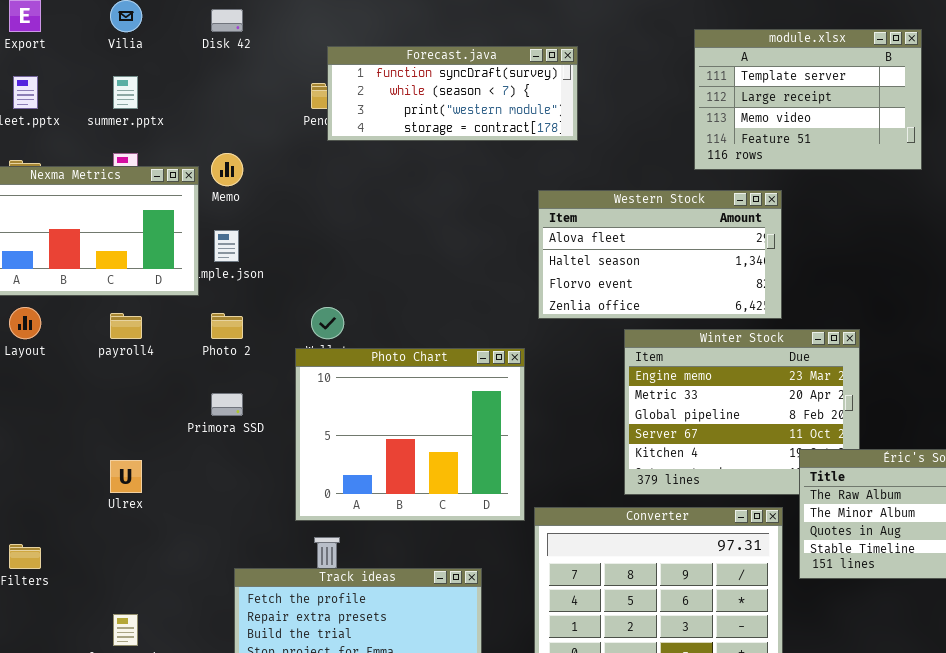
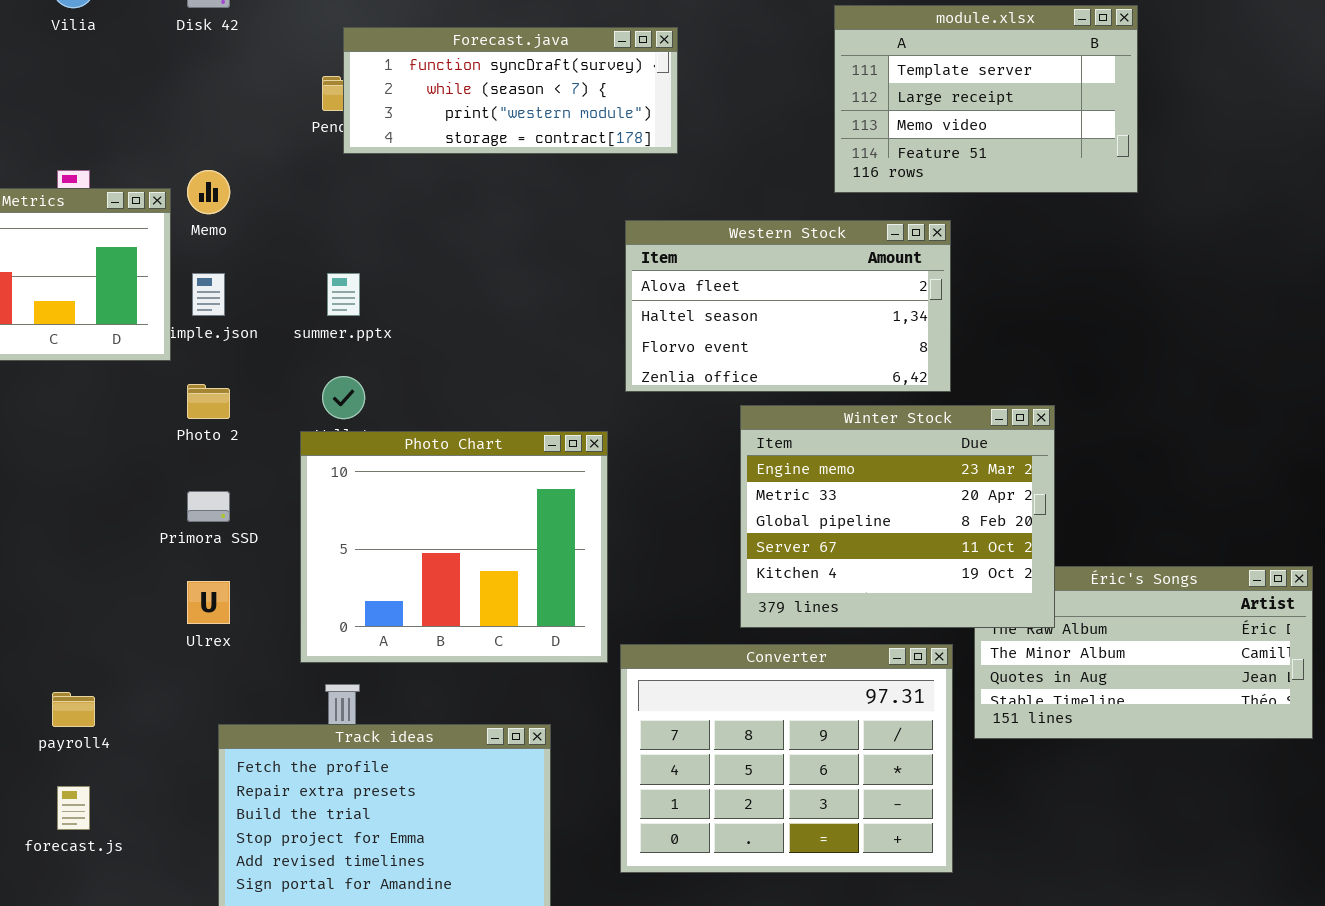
summer.pptx: [113,76,138,109] -> [327,273,360,316], moved
payroll4: [110,313,142,339] -> [52,692,95,727], moved
Winter Stock: [624,329,860,495] -> [740,405,1055,628], raised
Ulrex: [110,460,142,493] -> [187,581,230,624], moved

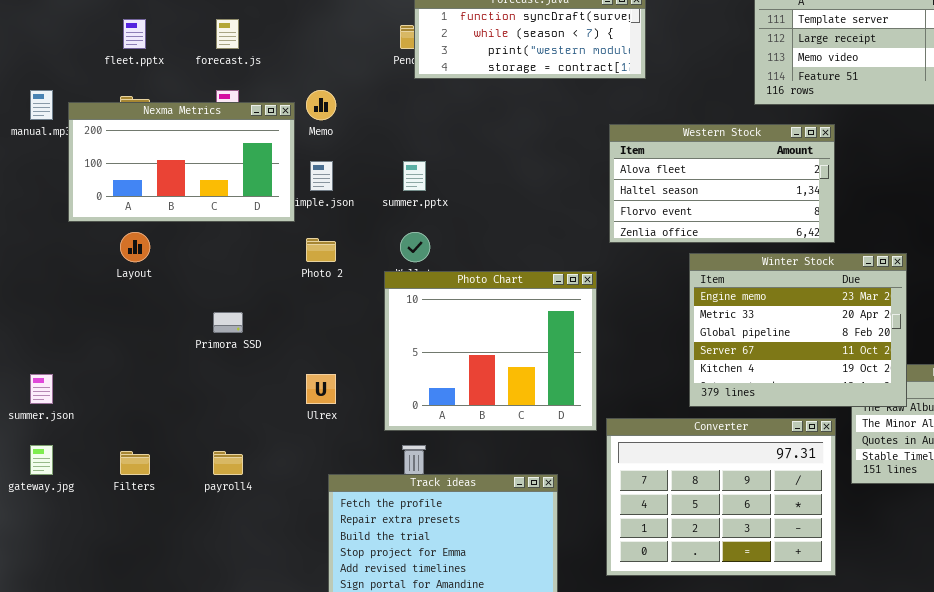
Primora SSD: [187,491,230,522] -> [213,312,243,333], moved
forecast.js: [57,786,90,830] -> [216,19,239,49], moved

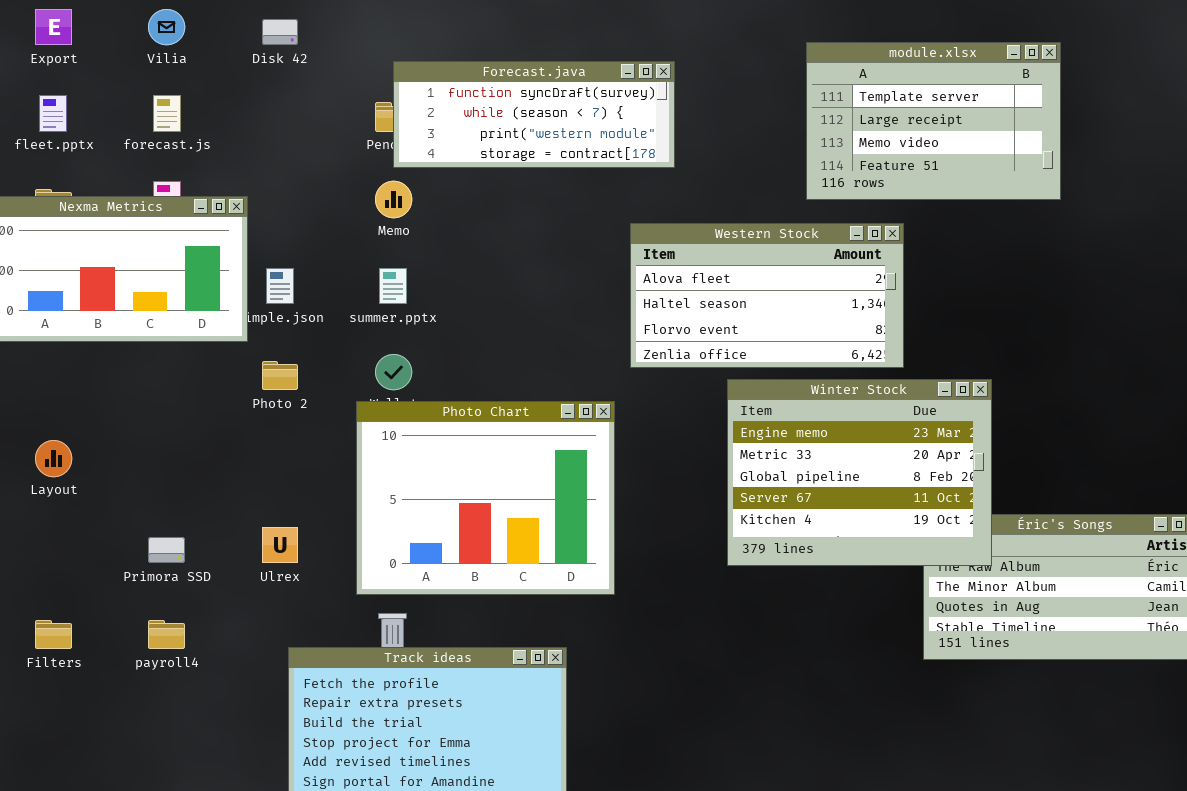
Memo: [306,90,336,120] -> [375,181,412,218], moved
Layout: [120,232,150,262] -> [35,440,72,477], moved
Primora SSD: [213,312,243,333] -> [148,537,185,563], moved
Converter: [606,418,836,576] -> none, closed

